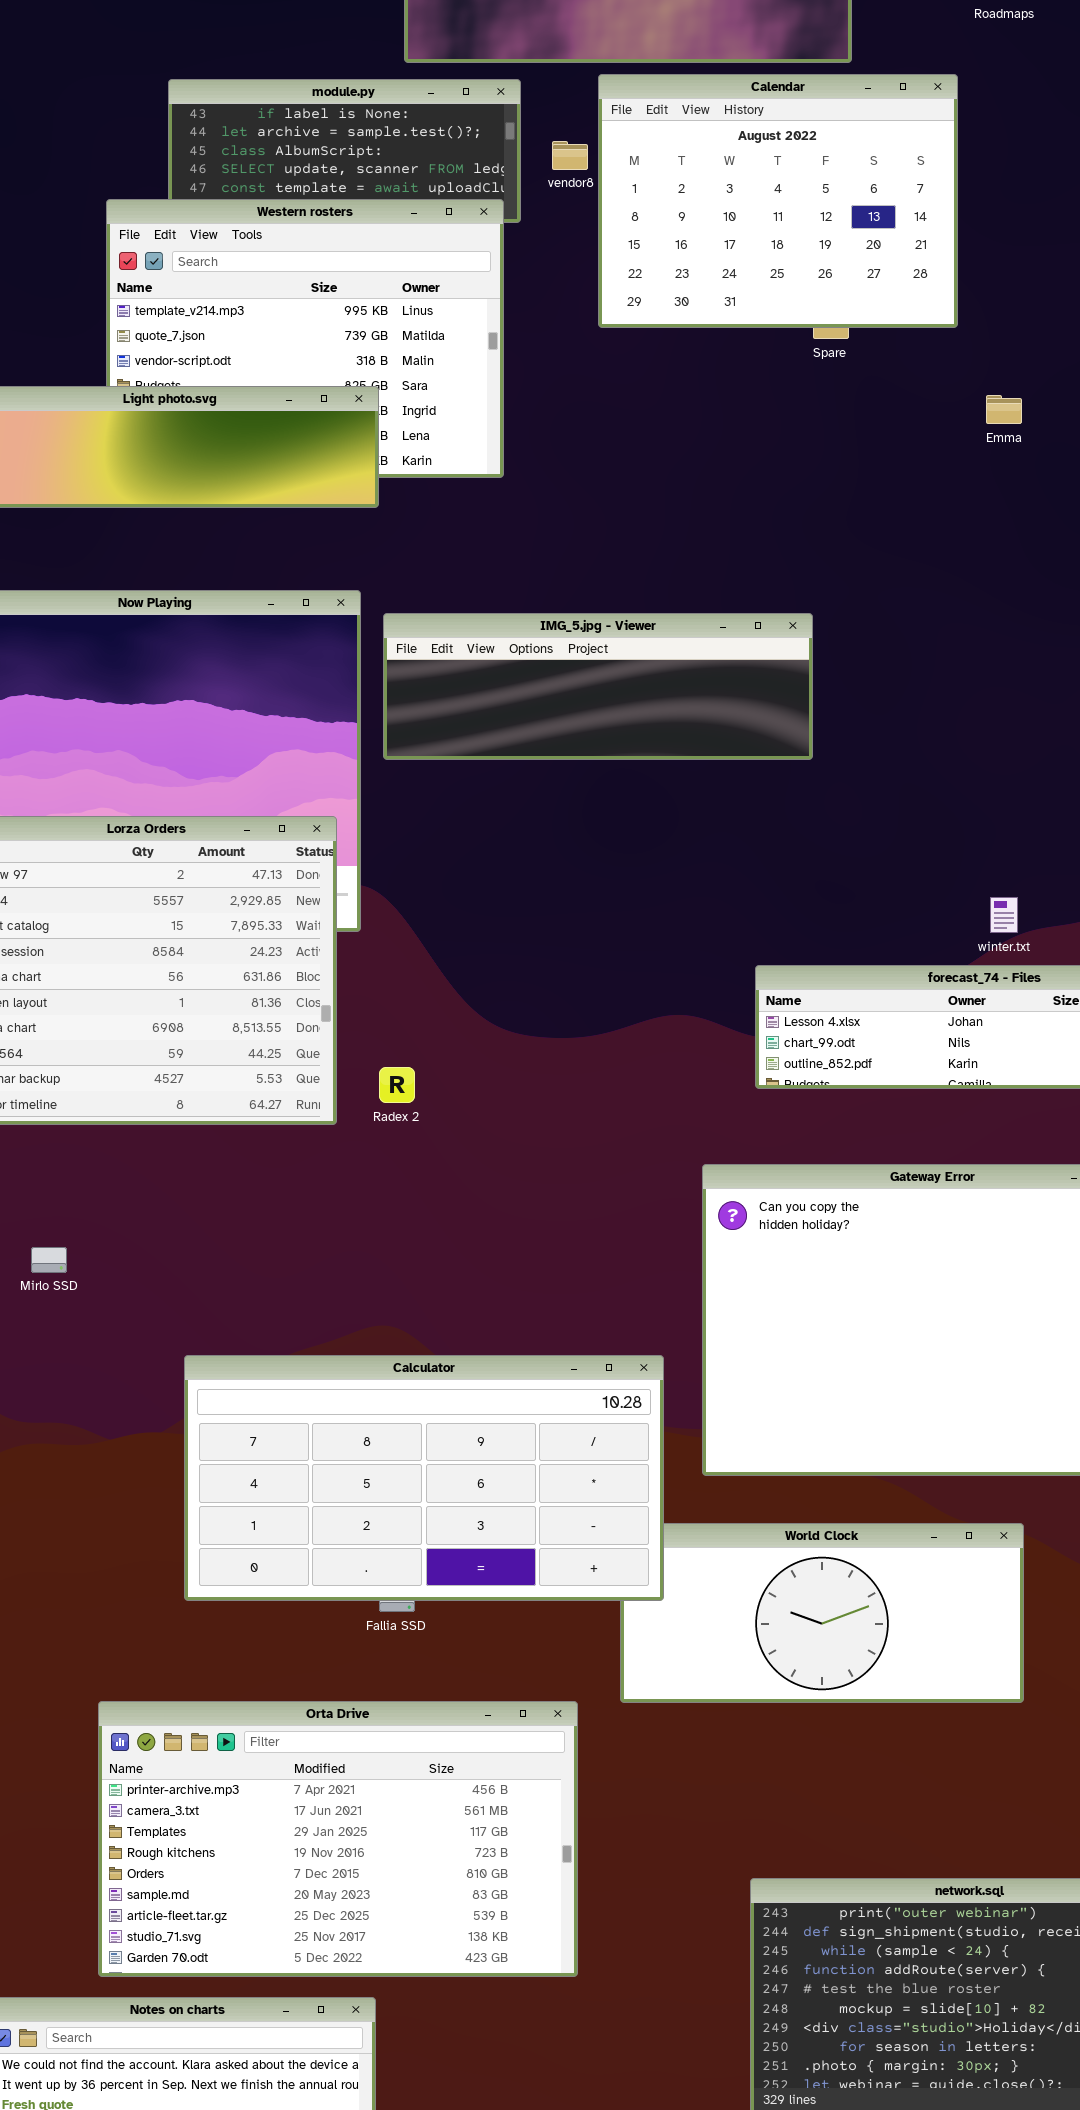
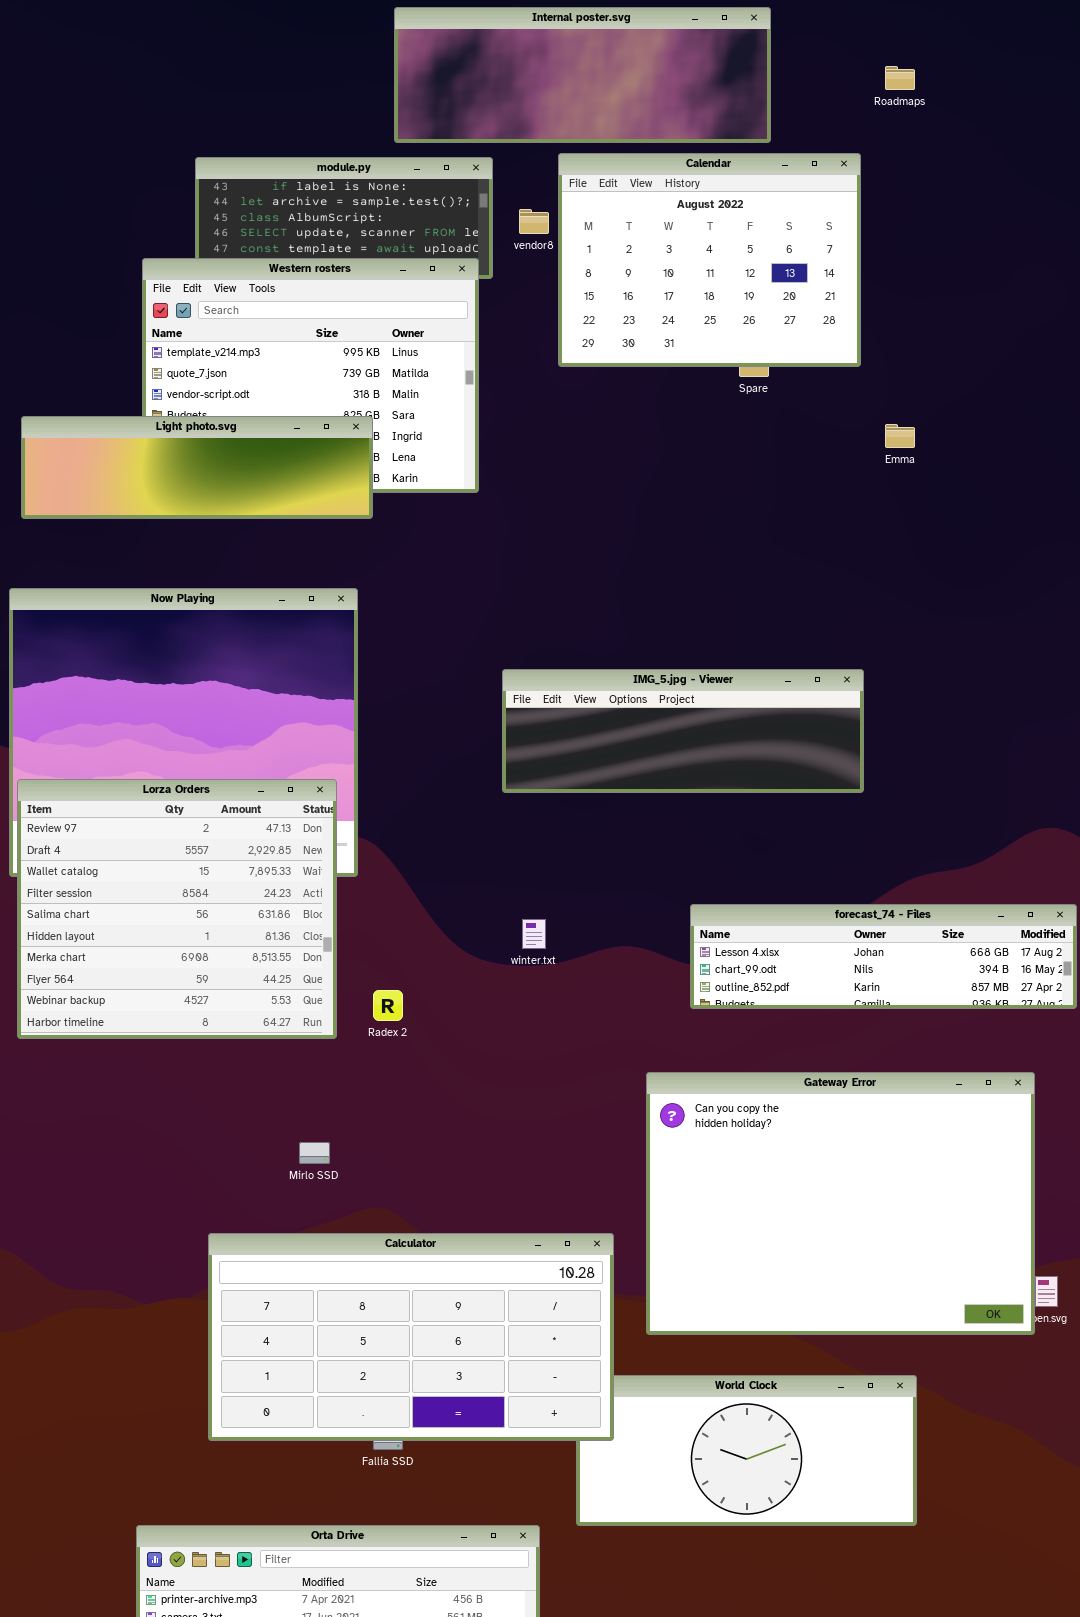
IMG_5.jpg - Viewer: [383,613,813,760] -> [502,669,864,793], moved
winter.txt: [990,897,1018,933] -> [522,919,546,949], moved
Mirlo SSD: [31,1247,67,1273] -> [299,1142,330,1164], moved

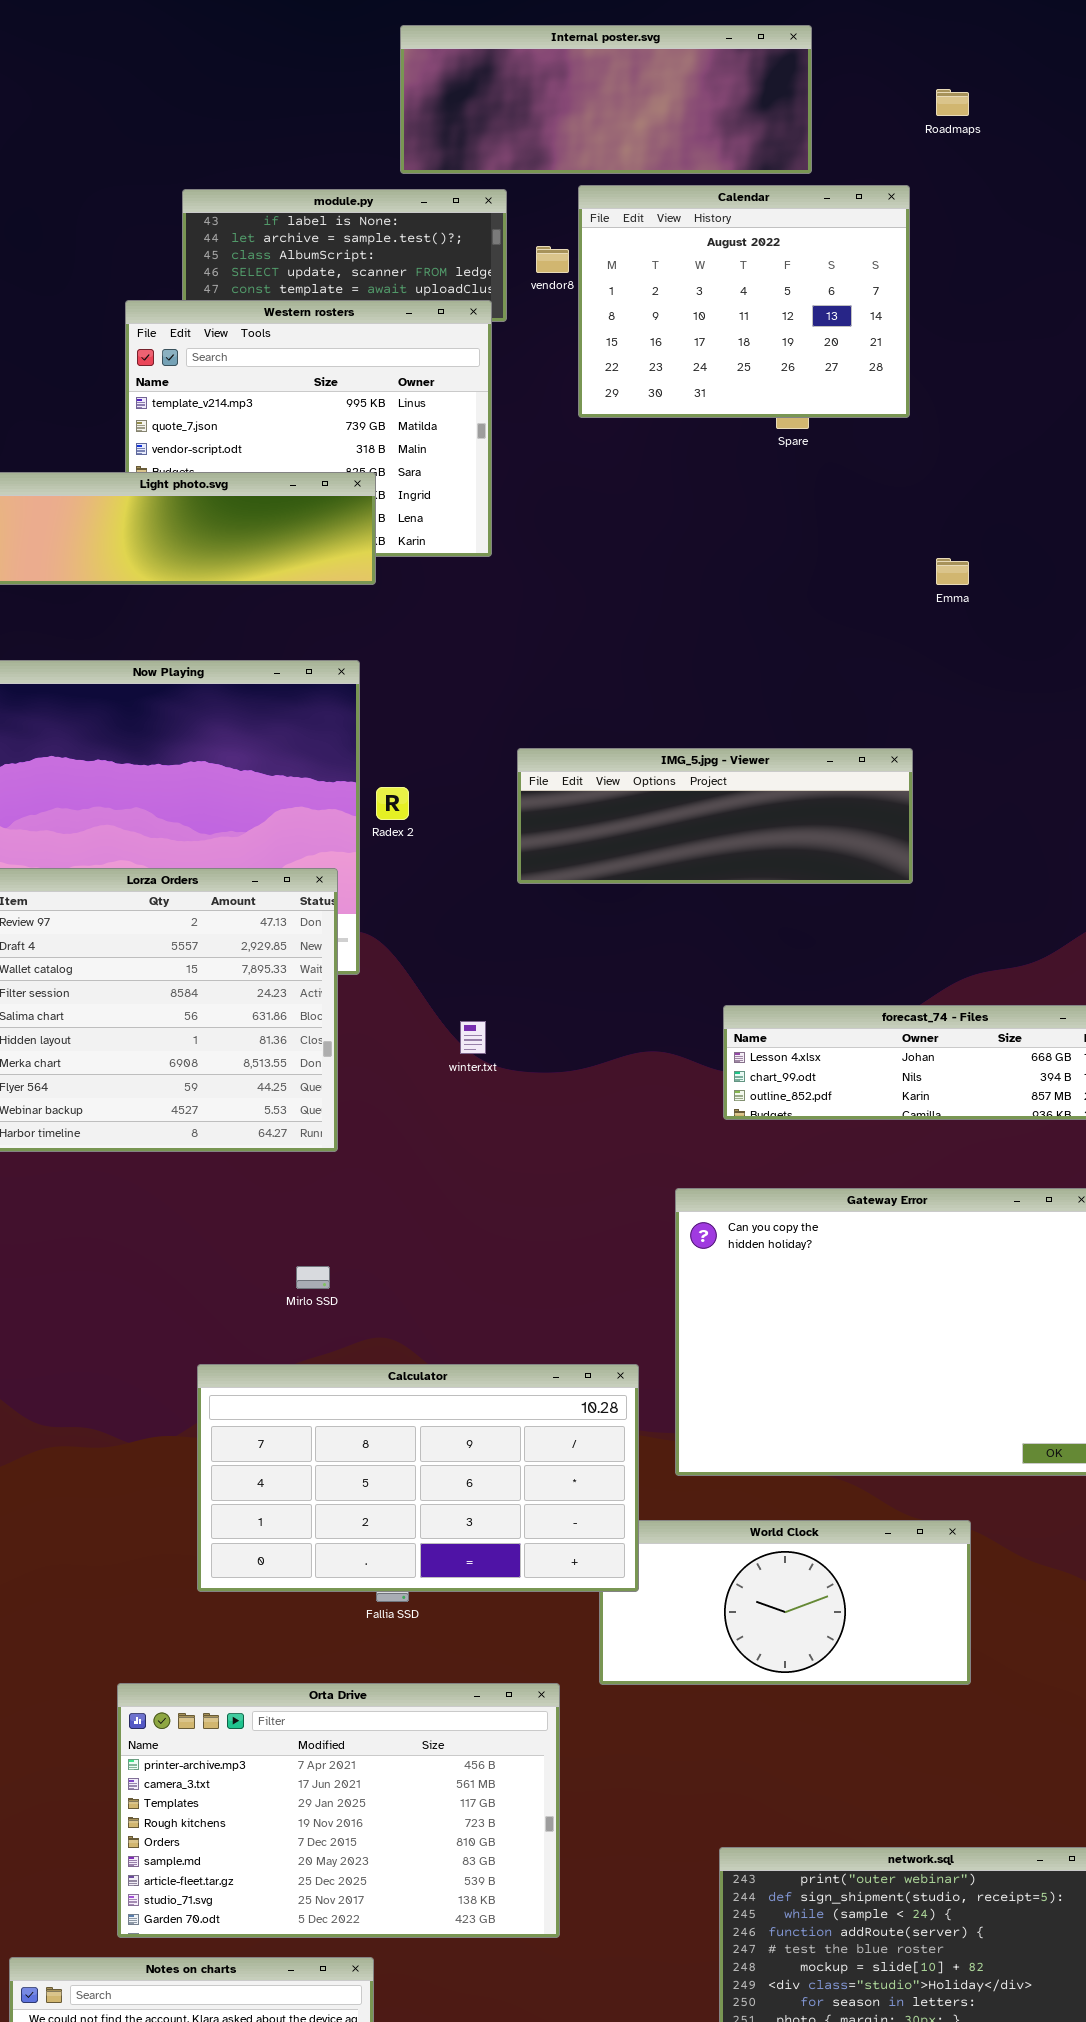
Emma: [885,424,915,448] -> [936,558,969,585], moved
winter.txt: [522,919,546,949] -> [460,1021,486,1054], moved
Radex 2: [373,990,403,1021] -> [376,787,409,820], moved

